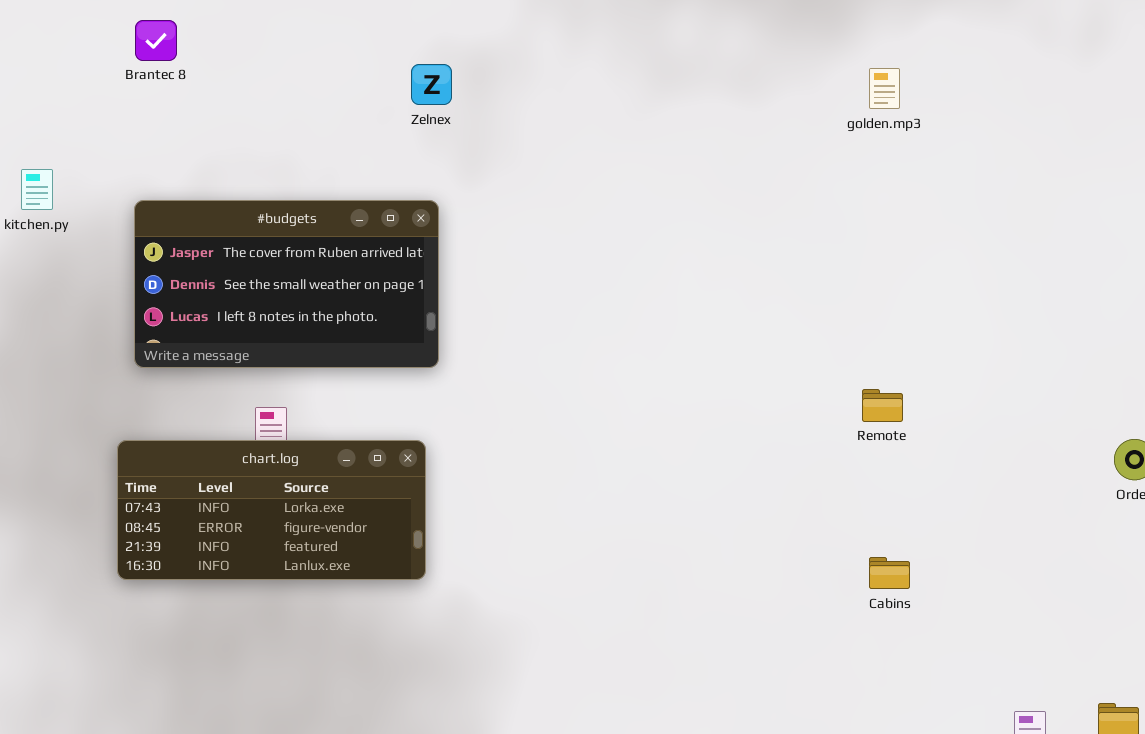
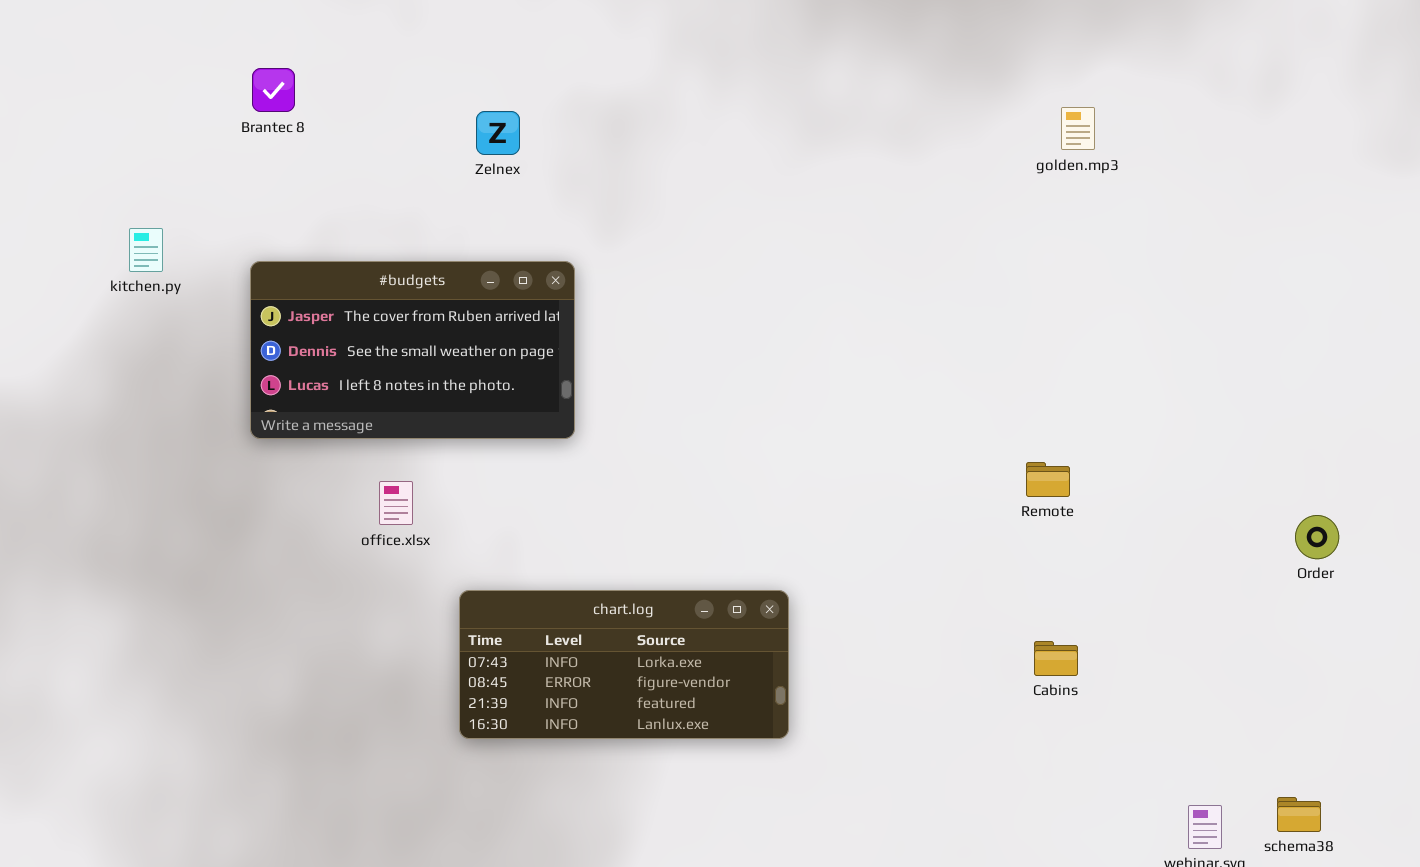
Zelnex: [411,64,452,105] -> [476,111,520,155], moved
golden.mp3: [869,68,900,109] -> [1061,107,1095,150], moved
chart.log: [117,440,426,580] -> [459,590,789,739], moved

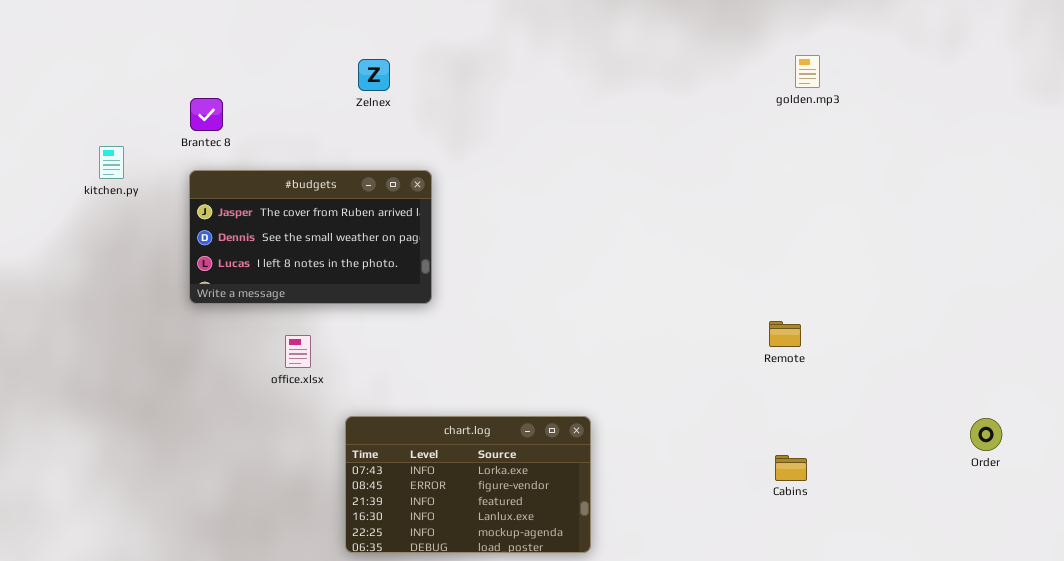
Brantec 8: [252,68,295,112] -> [190,98,223,131], moved
Order: [1295,515,1339,559] -> [970,418,1002,451], moved
chart.log: [459,590,789,739] -> [345,416,591,553], resized

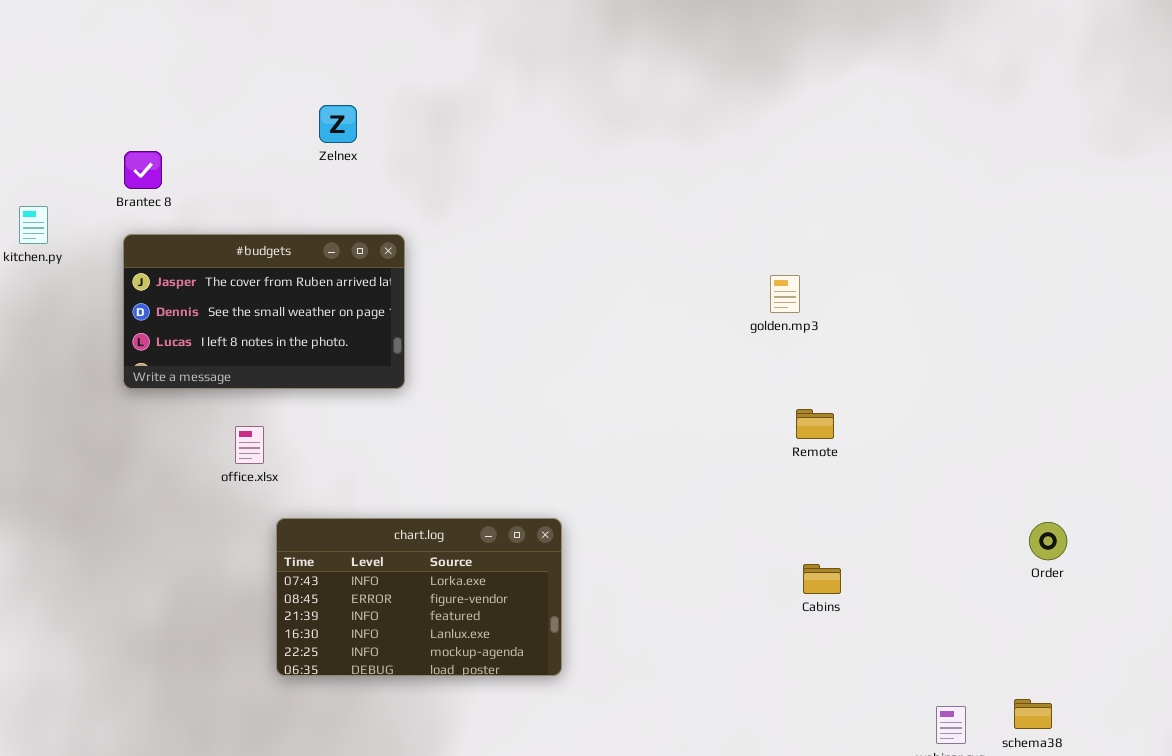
golden.mp3: [795,55,820,88] -> [770,275,800,313], moved
chart.log: [345,416,591,553] -> [276,518,562,676], moved

